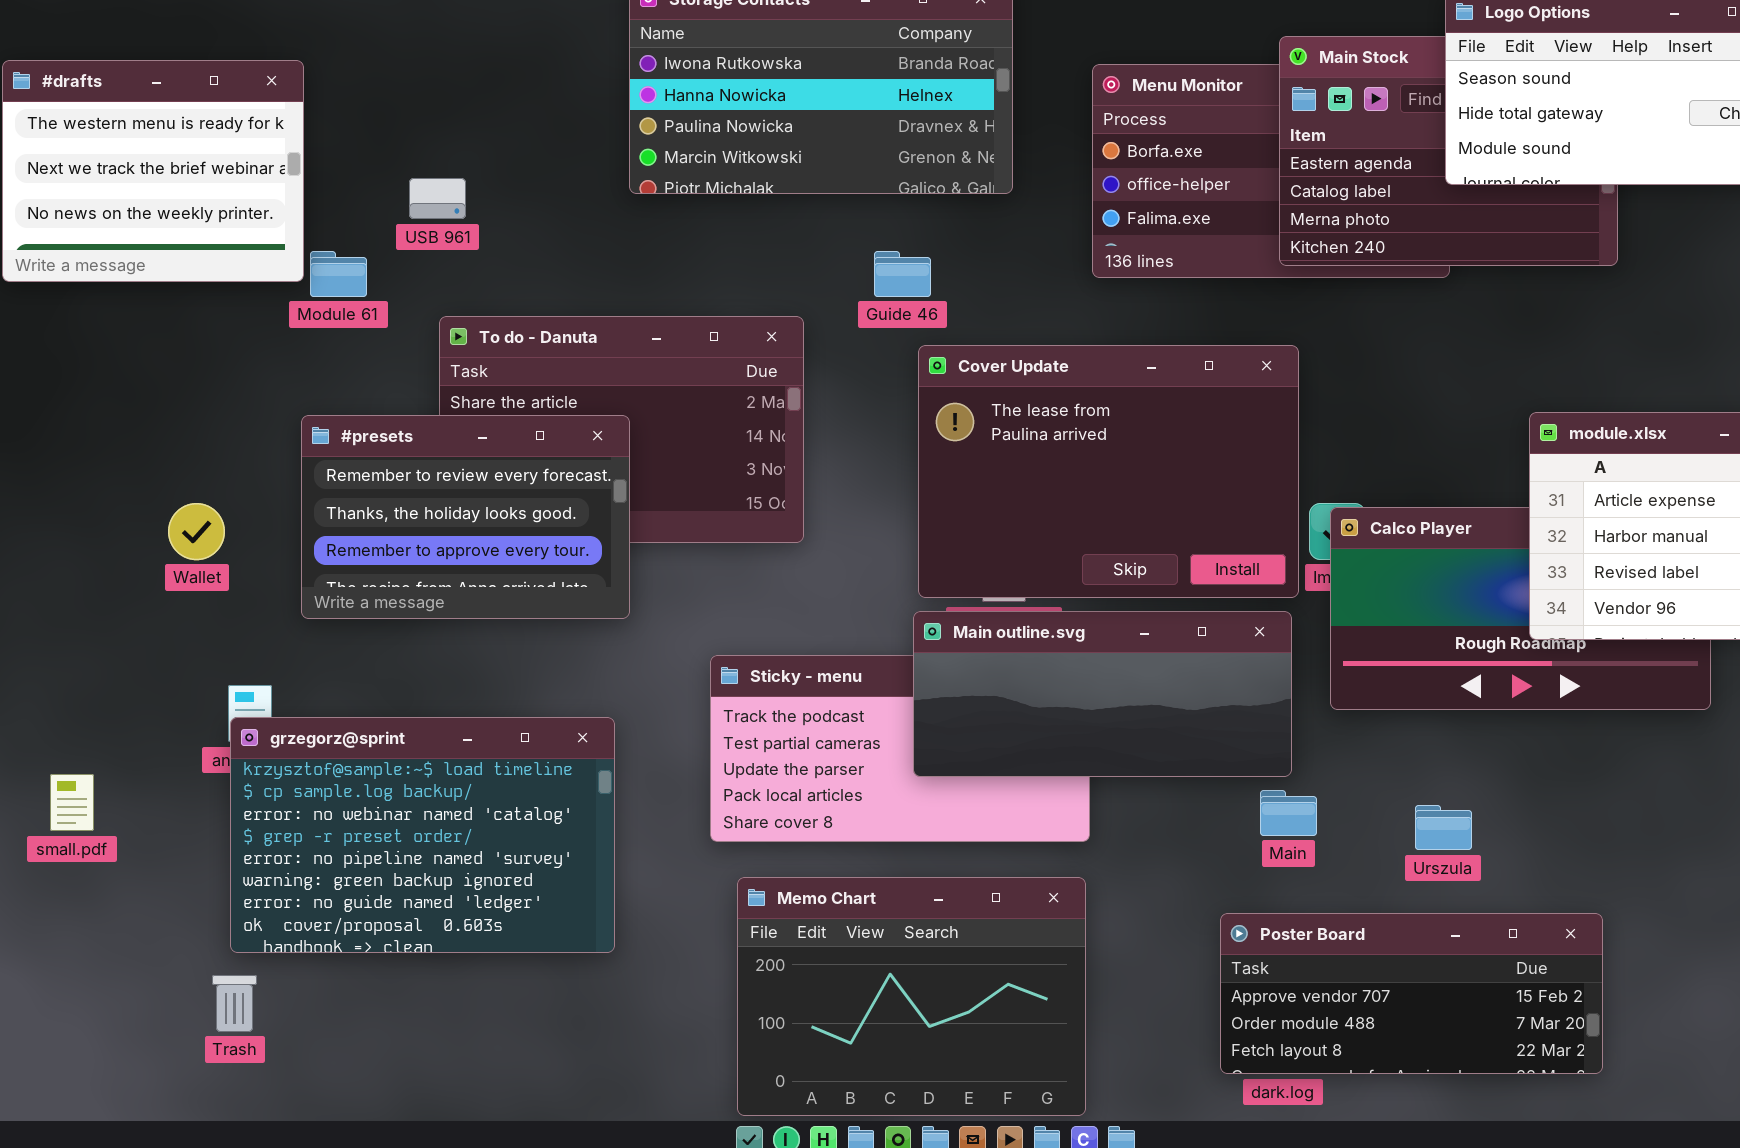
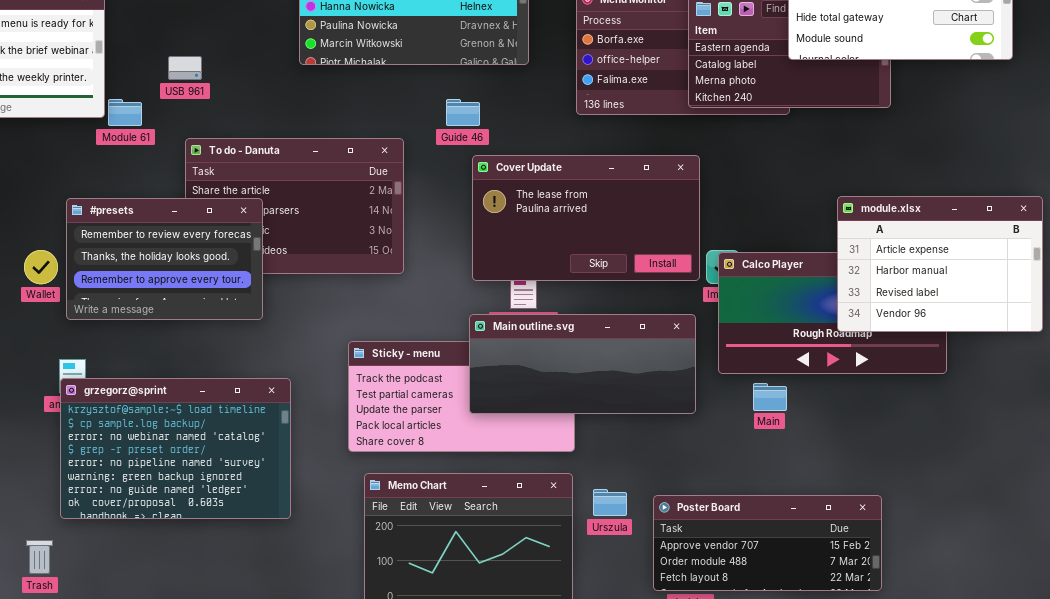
Cover Update: [918,345,1299,598] -> [472,155,700,281], resized
#presets: [301,415,630,619] -> [66,198,263,320], moved
Main: [1260,790,1317,836] -> [753,383,787,411], moved
Urszula: [1415,805,1472,850] -> [593,489,627,516], moved
Trash: [212,975,257,1032] -> [26,540,53,574], moved

